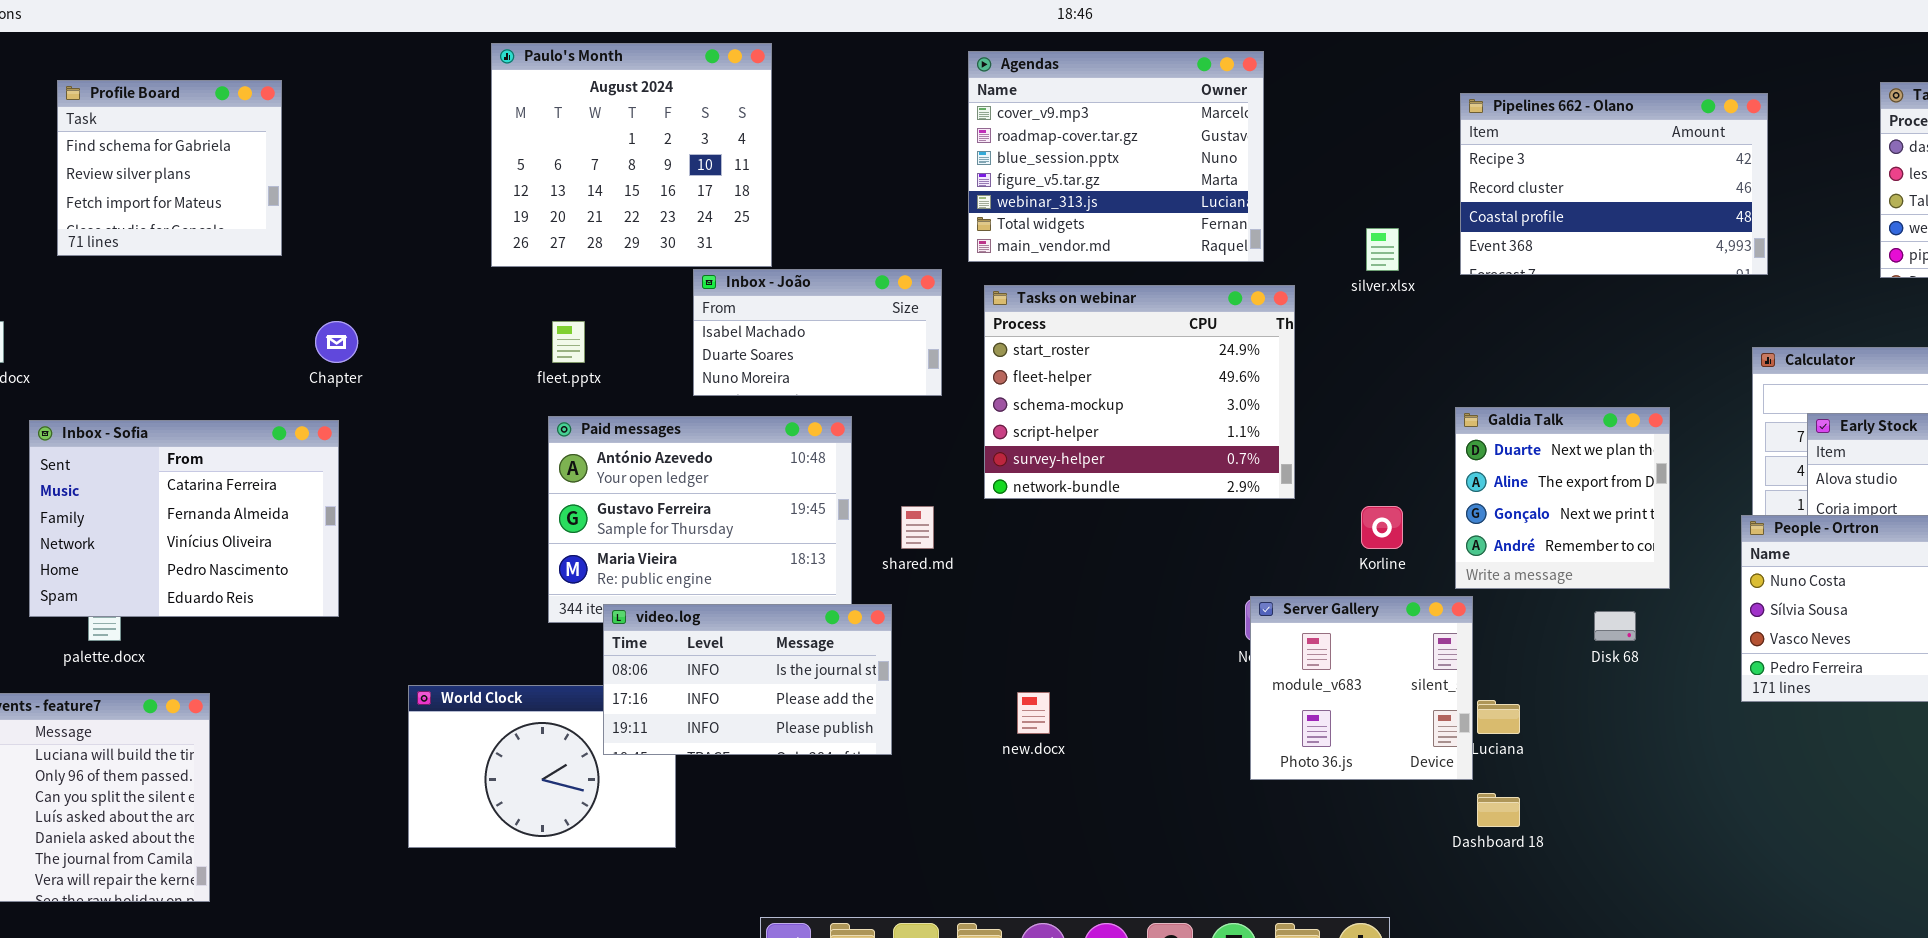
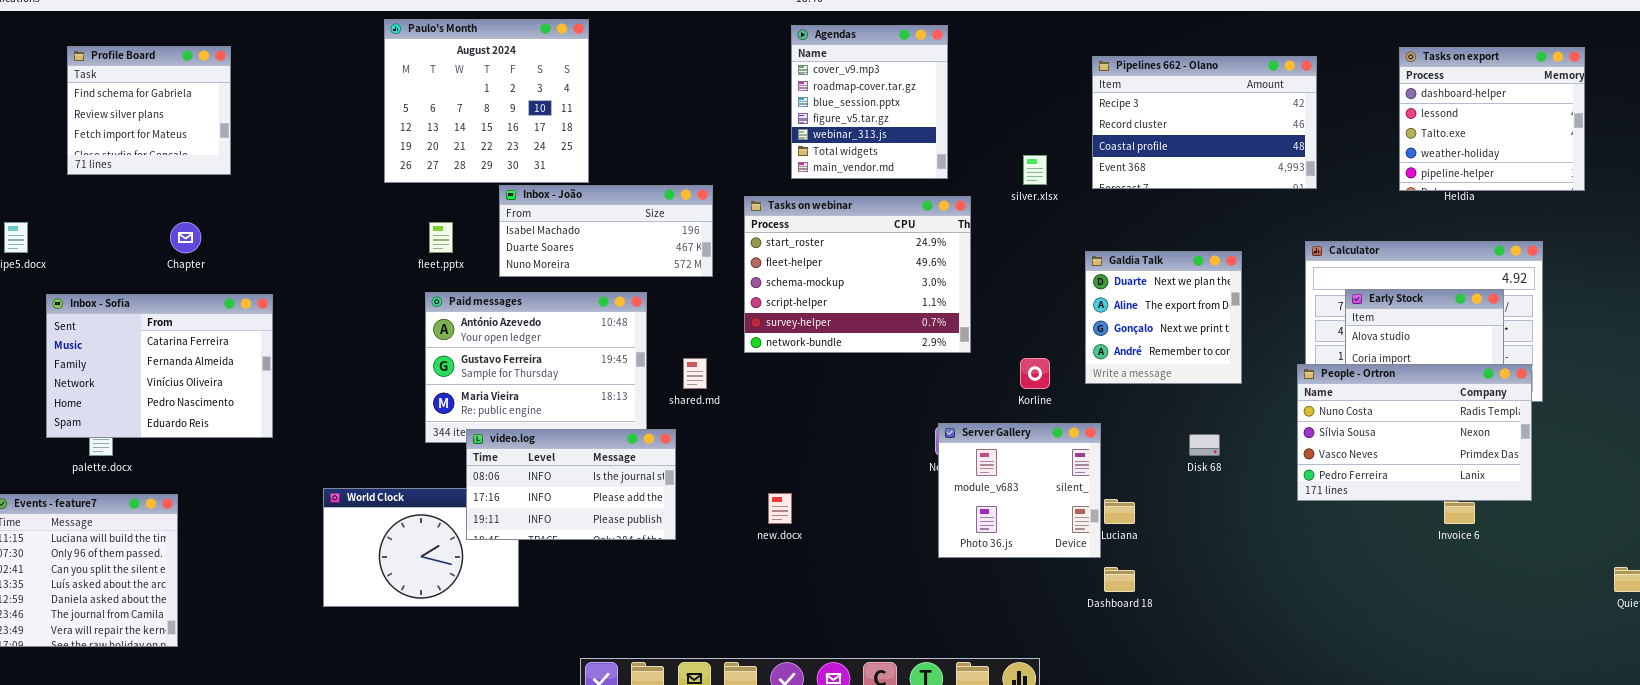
Agendas: [968,51,1264,262] -> [791,25,948,179], resized
Inbox - João: [693,269,942,396] -> [499,185,713,277], resized
Chapter: [315,321,358,363] -> [170,222,201,253], moved
Galdia Talk: [1455,407,1670,589] -> [1085,251,1242,384], moved

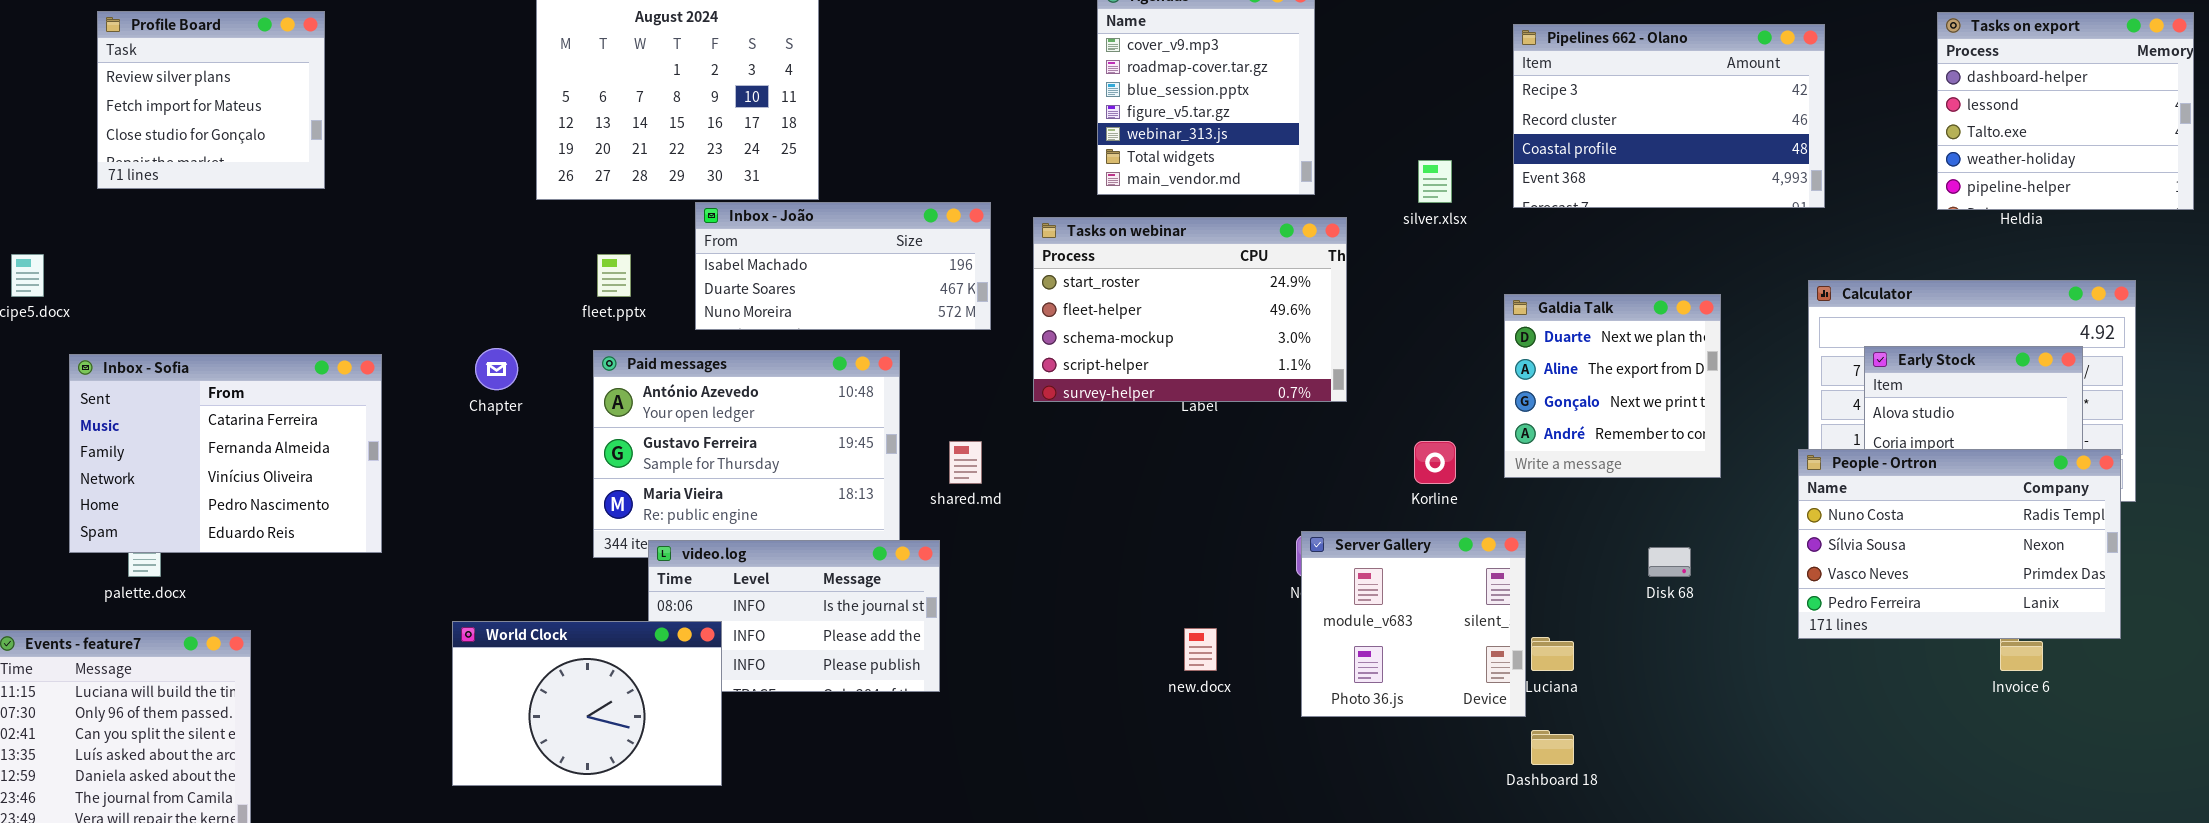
Profile Board: [67,46,231,175] -> [97,11,325,189], scrolled down 1 row
Tasks on webinar: [744,196,971,353] -> [1033,217,1347,402], resized
Chapter: [170,222,201,253] -> [475,348,518,390], moved
World Clock: [323,488,519,607] -> [452,621,722,786], raised
new.docx: [768,493,792,524] -> [1184,628,1217,671], moved

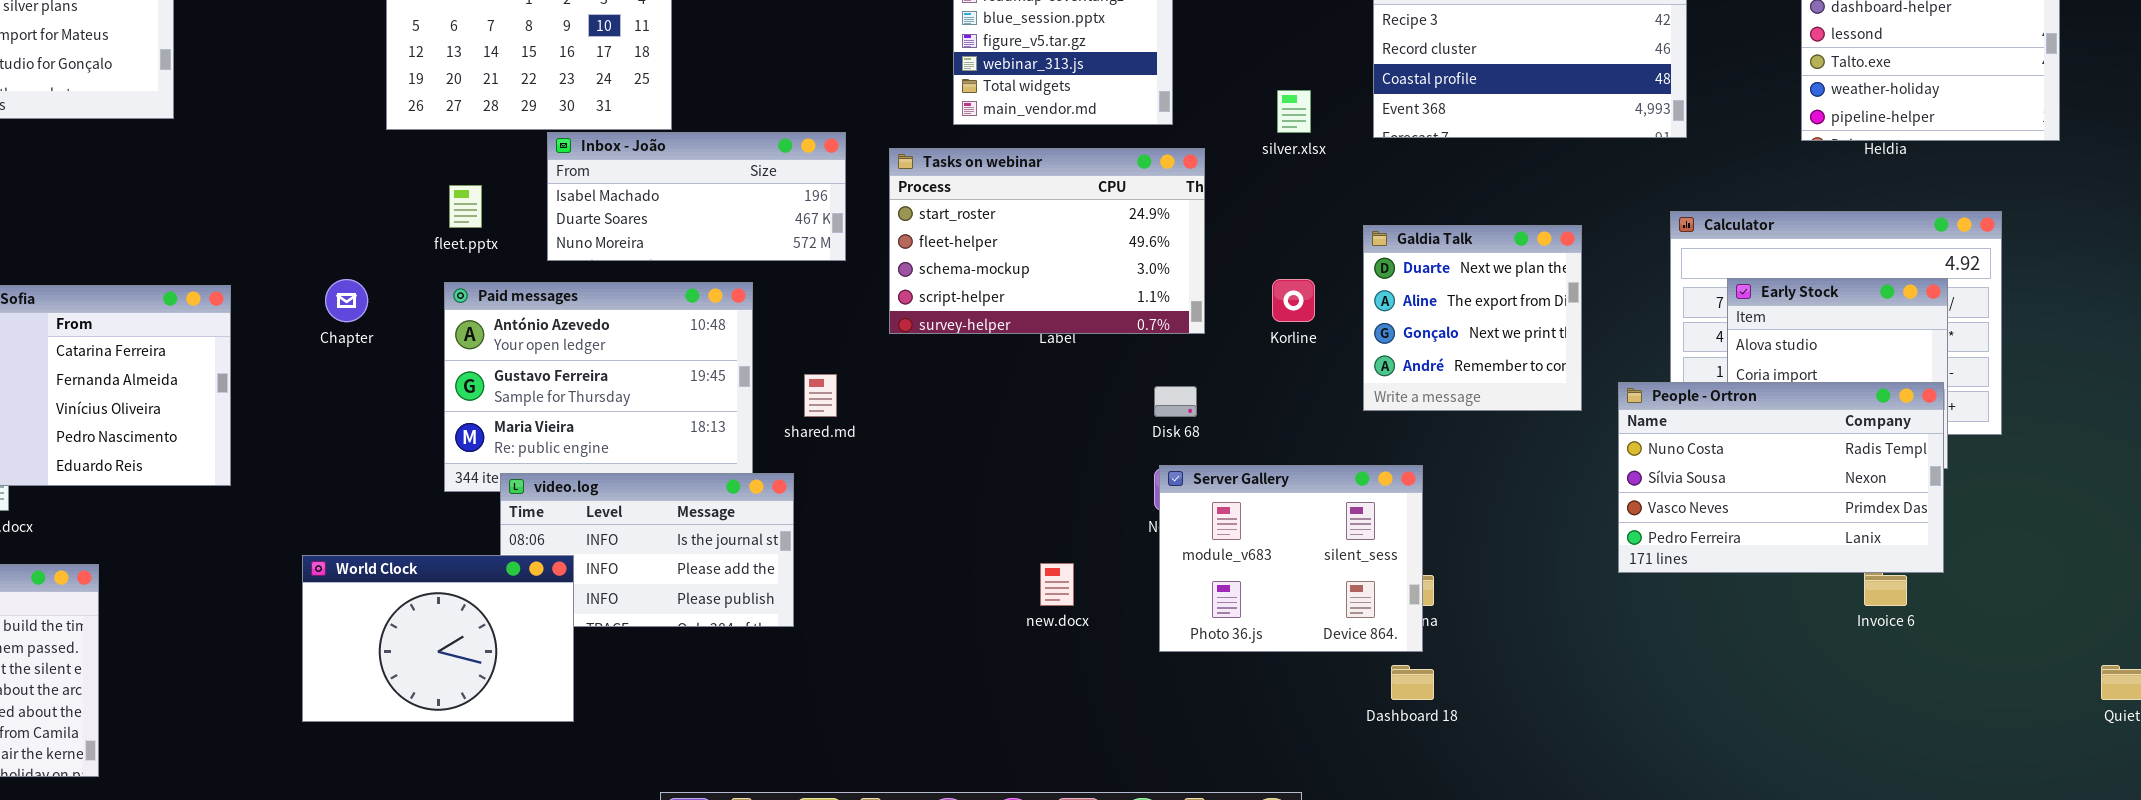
Korline: [1414,441,1456,484] -> [1272,279,1315,322], moved
People - Ortron: [1798,449,2121,639] -> [1618,382,1944,573], moved
Server Gallery: [1301,531,1526,717] -> [1159,465,1423,652], resized
Disk 68: [1648,547,1691,577] -> [1154,386,1197,417], moved

